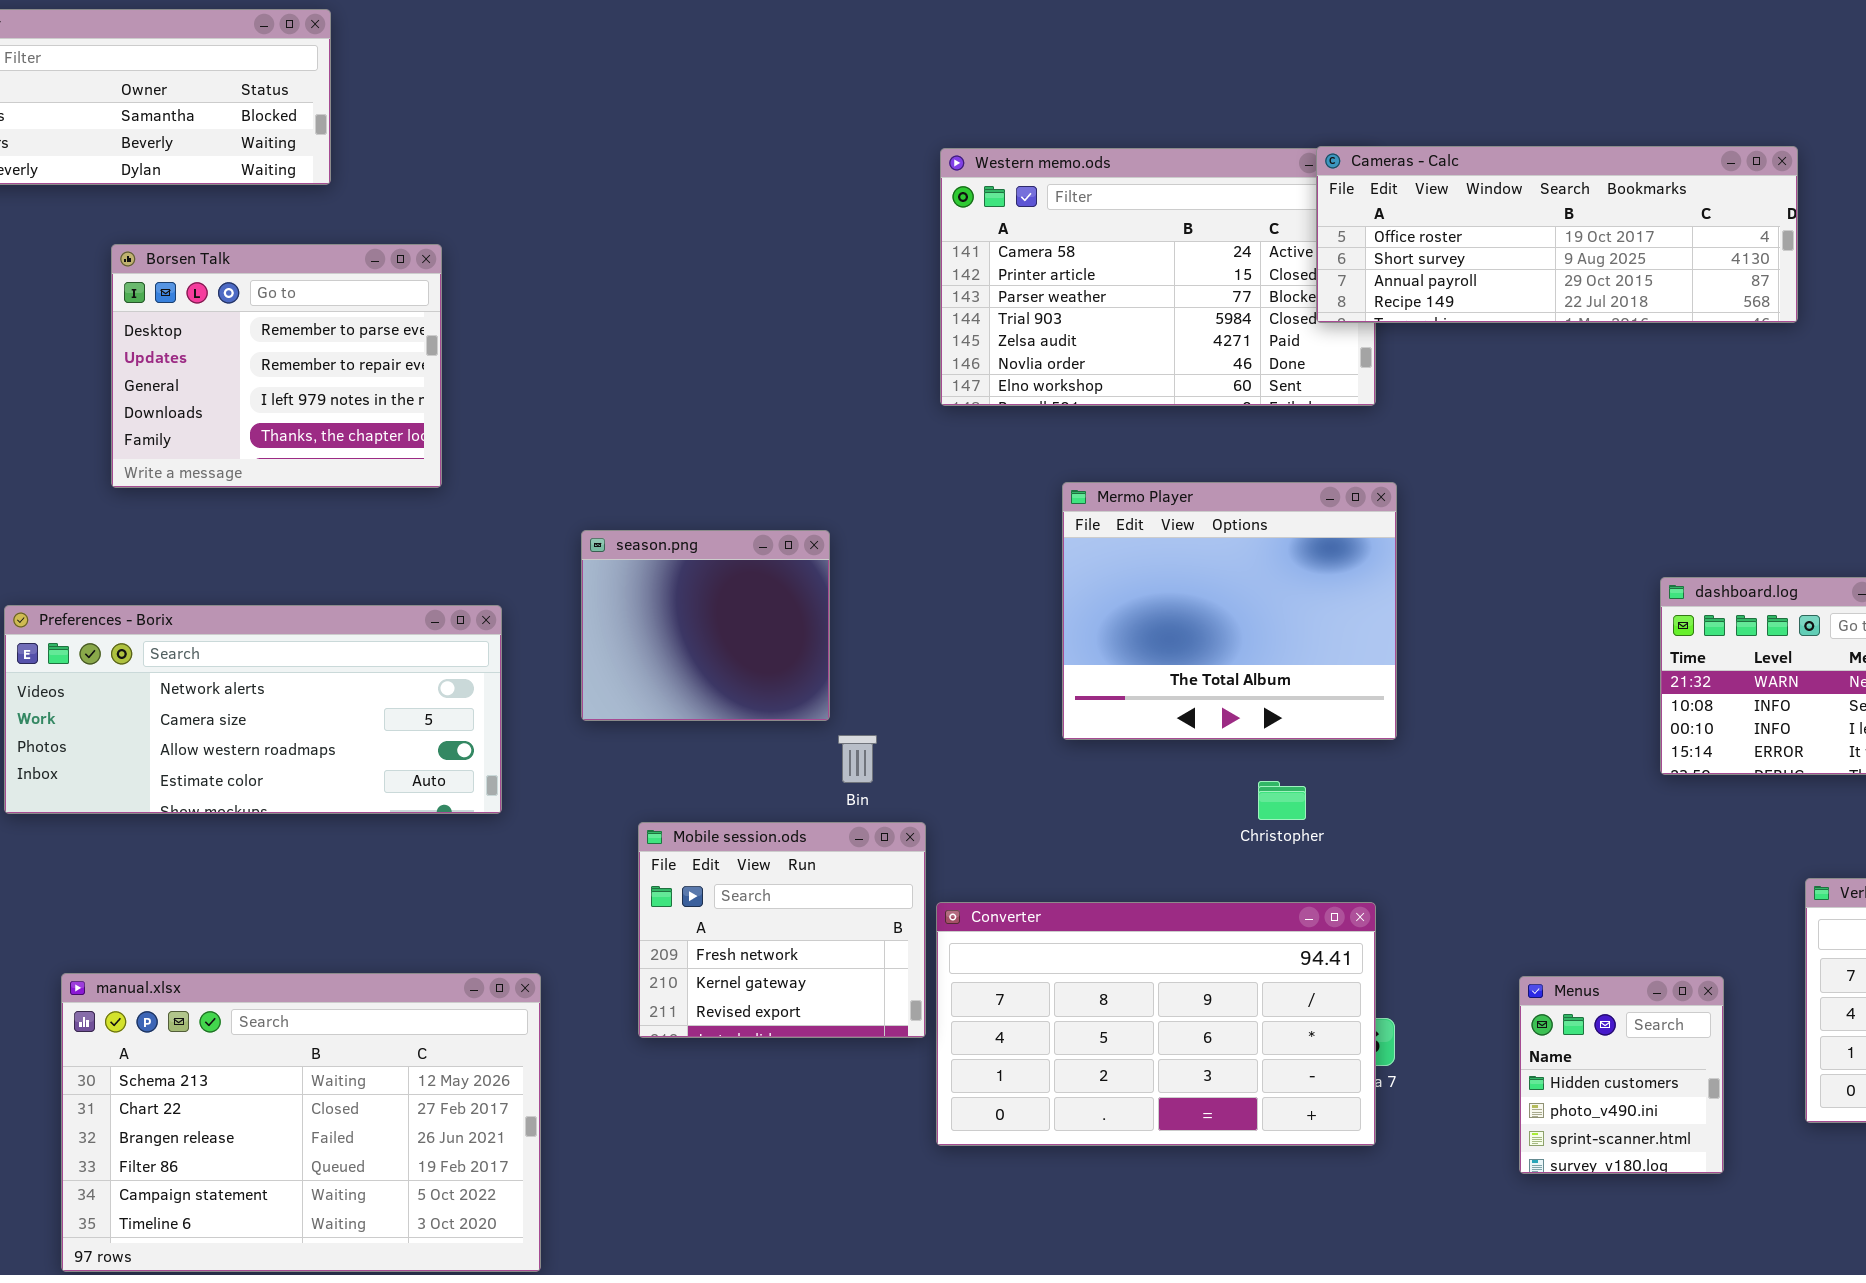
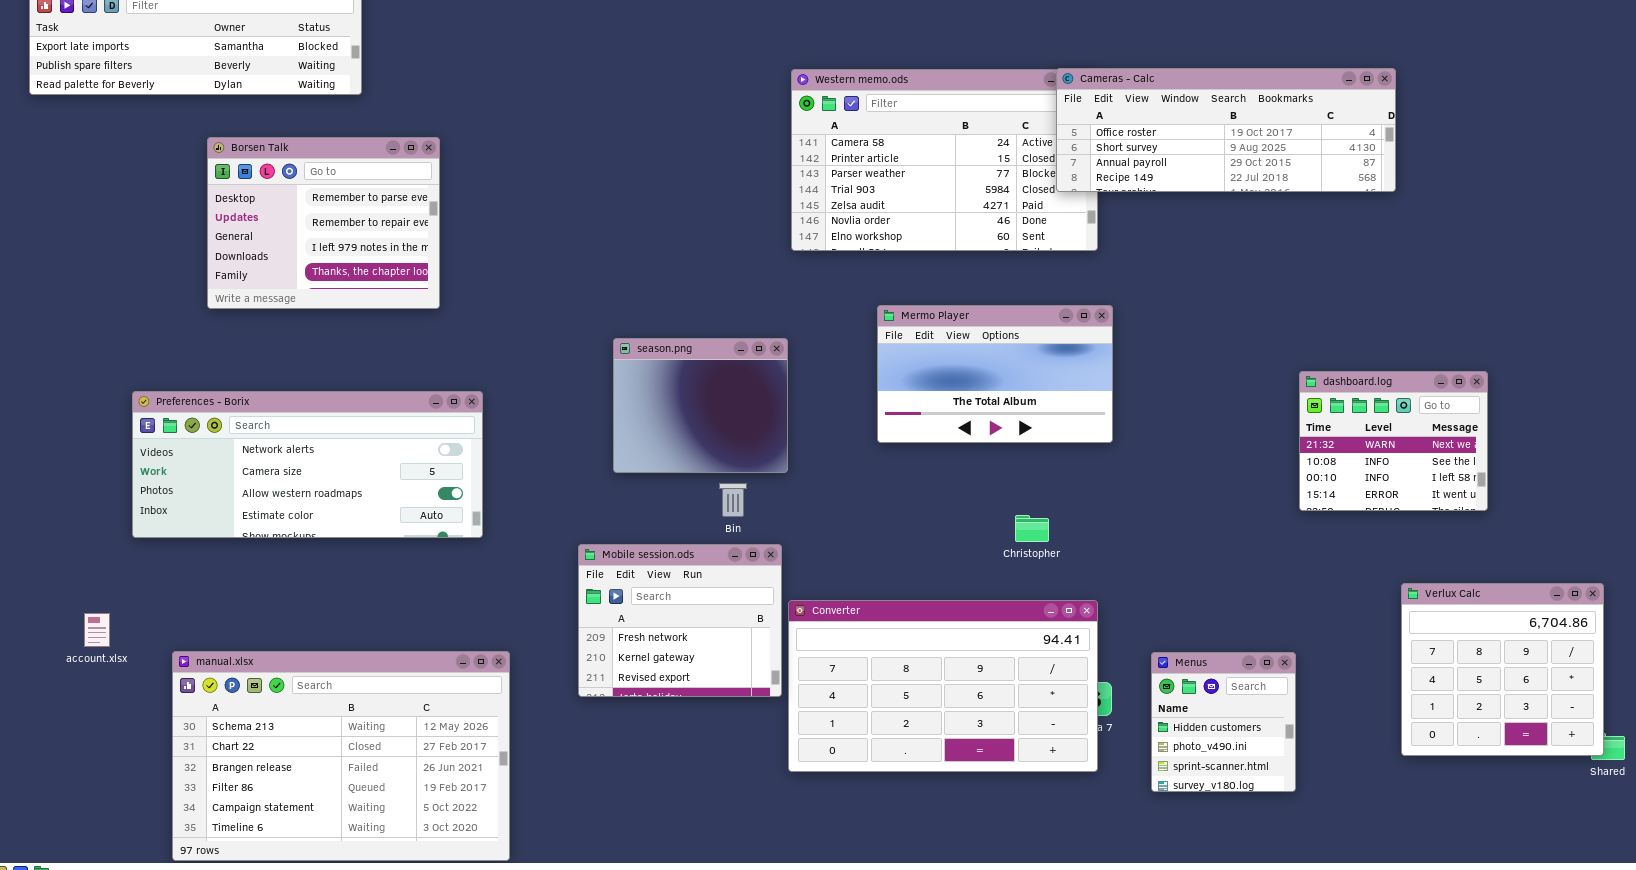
Mermo Player: [1062,482,1397,740] -> [877,305,1113,443], resized
season.png: [581,530,830,721] -> [613,338,788,473], moved
Menus: [1519,976,1724,1174] -> [1151,652,1296,792], moved

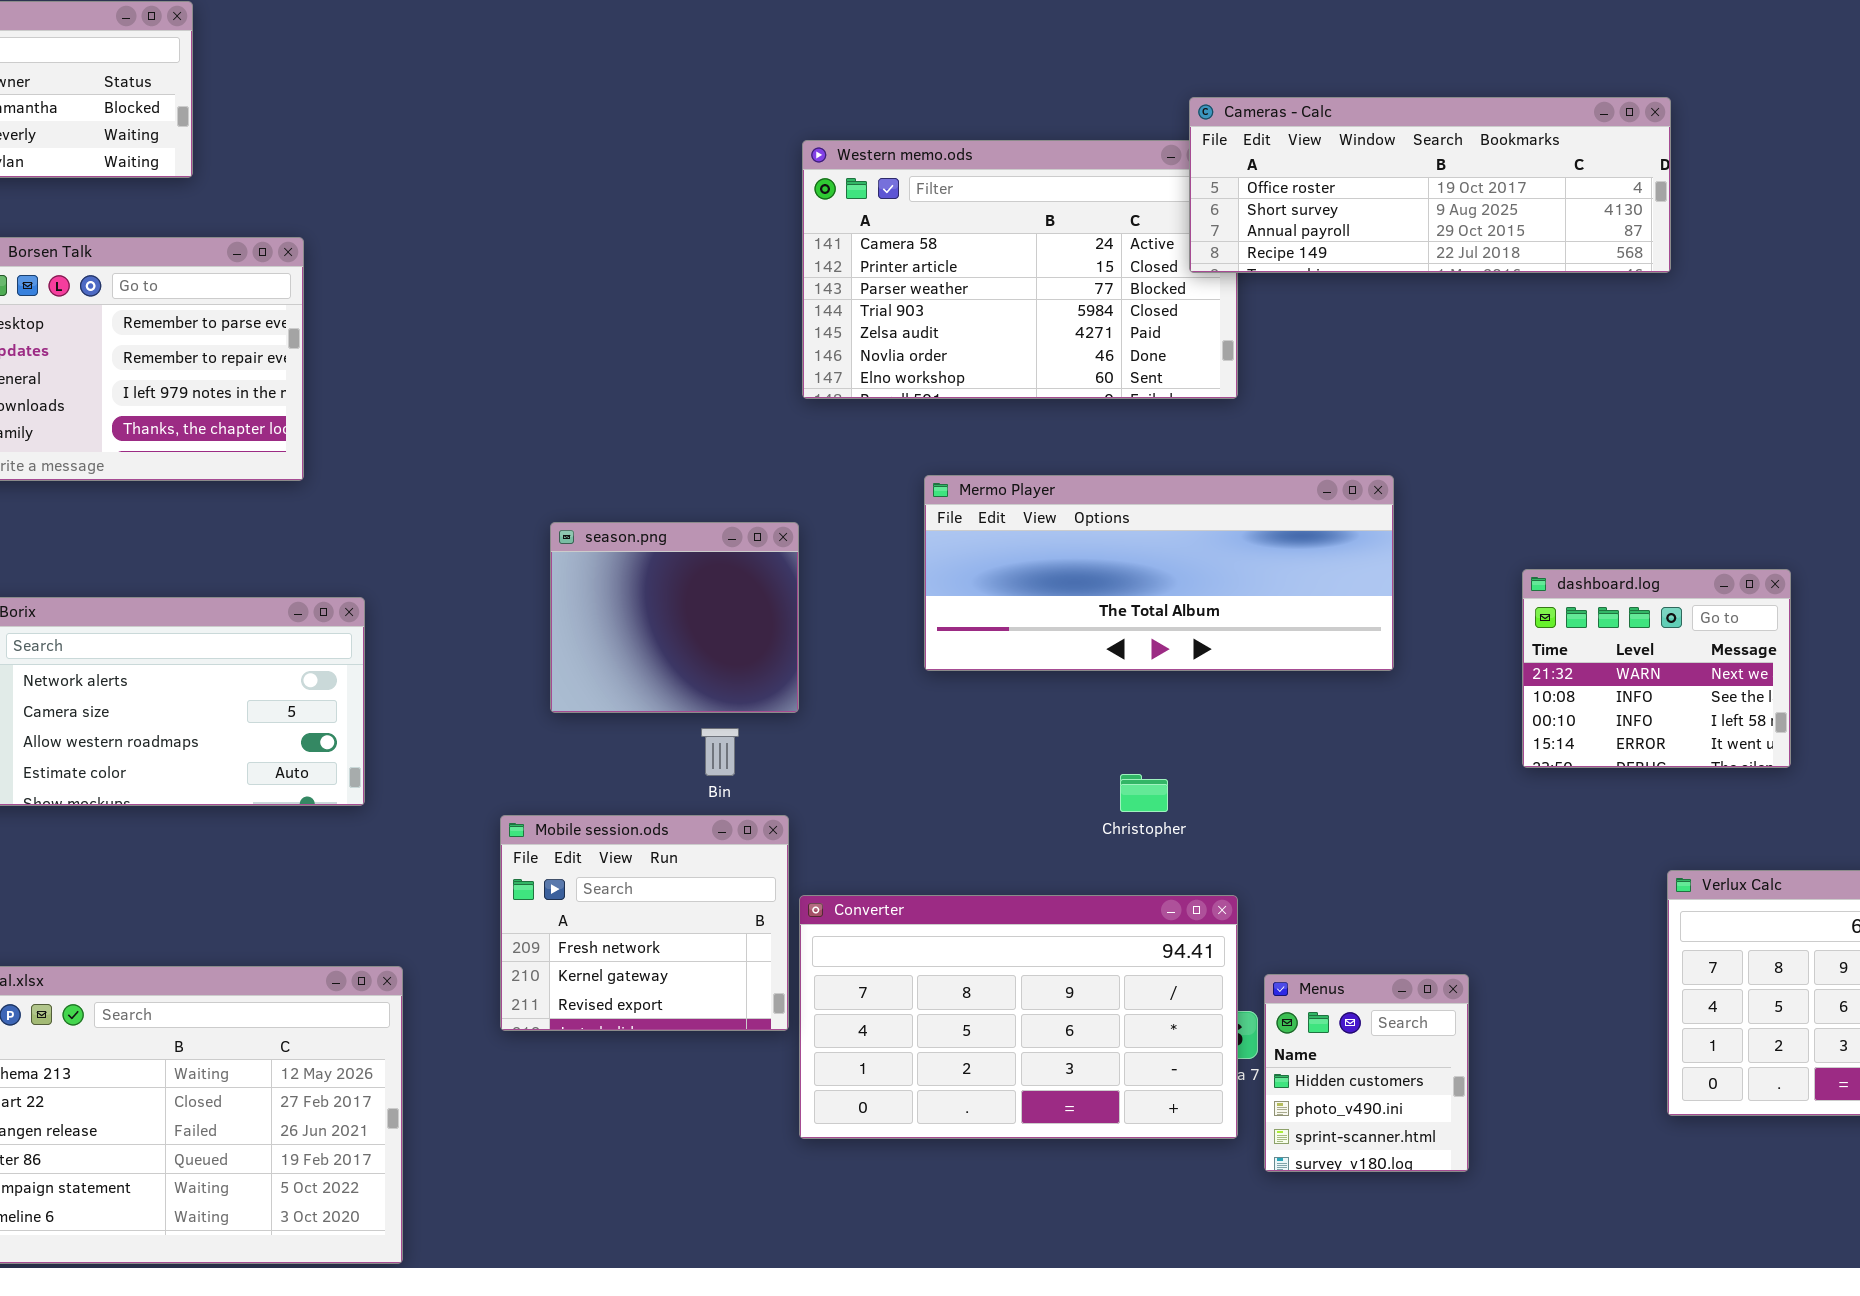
Cameras - Calc: [1056,68,1396,192] -> [1189,97,1671,273], moved
Mermo Player: [877,305,1113,443] -> [924,475,1394,671], resized
Menus: [1151,652,1296,792] -> [1264,974,1469,1172], moved

